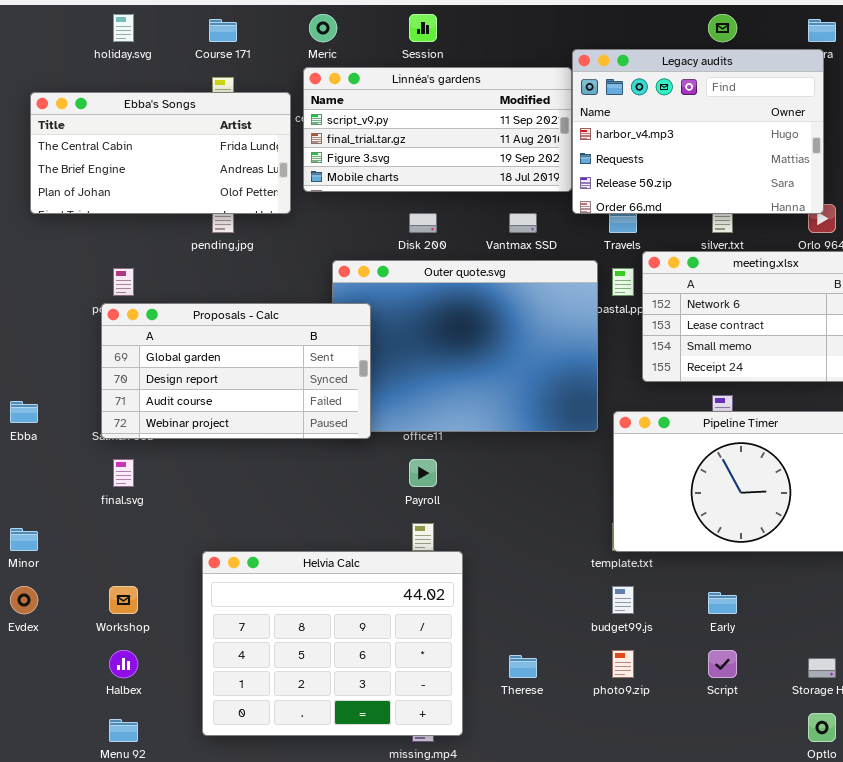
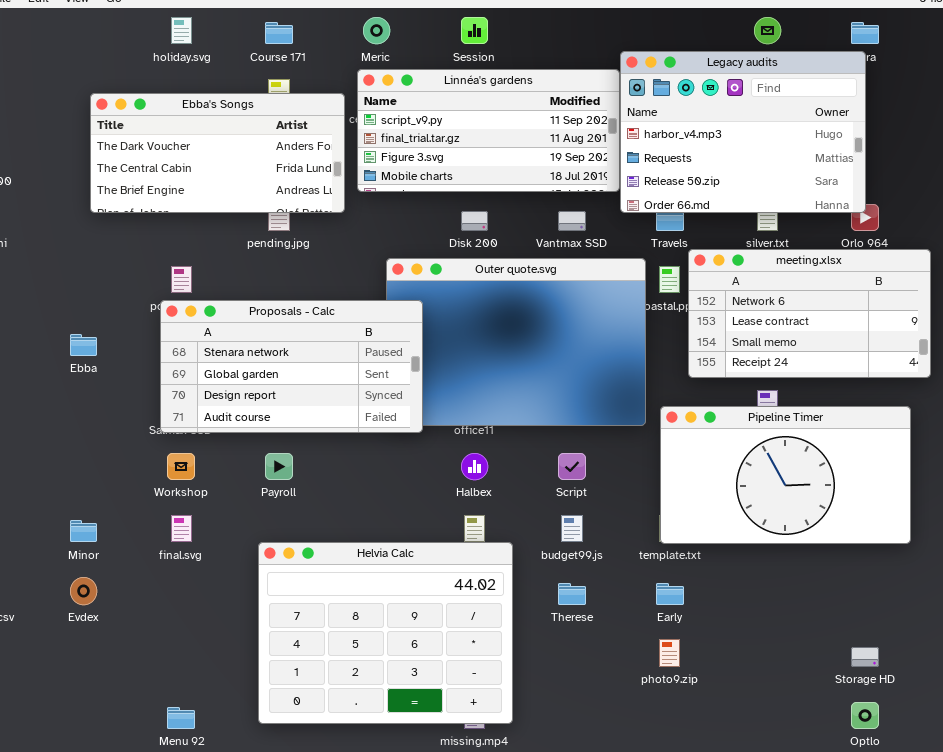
Ebba's Songs: [30,92,291,214] -> [90,93,345,213], scrolled up 1 row
Proposals - Calc: [101,303,371,439] -> [160,300,423,433], scrolled up 1 row
Ebba: [10,401,38,423] -> [70,334,97,356], moved
final.svg: [113,459,134,487] -> [171,515,192,542], moved
Payroll: [409,459,437,487] -> [265,453,293,480], moved
Workshop: [109,586,138,614] -> [167,453,195,480], moved
budget99.js: [612,586,634,614] -> [561,515,583,542], moved
Early: [708,592,737,614] -> [656,583,684,605], moved
Halbex: [109,650,138,678] -> [461,453,488,480], moved
Script: [708,650,737,678] -> [558,453,586,480], moved
Therese: [509,655,537,678] -> [558,583,586,605], moved

